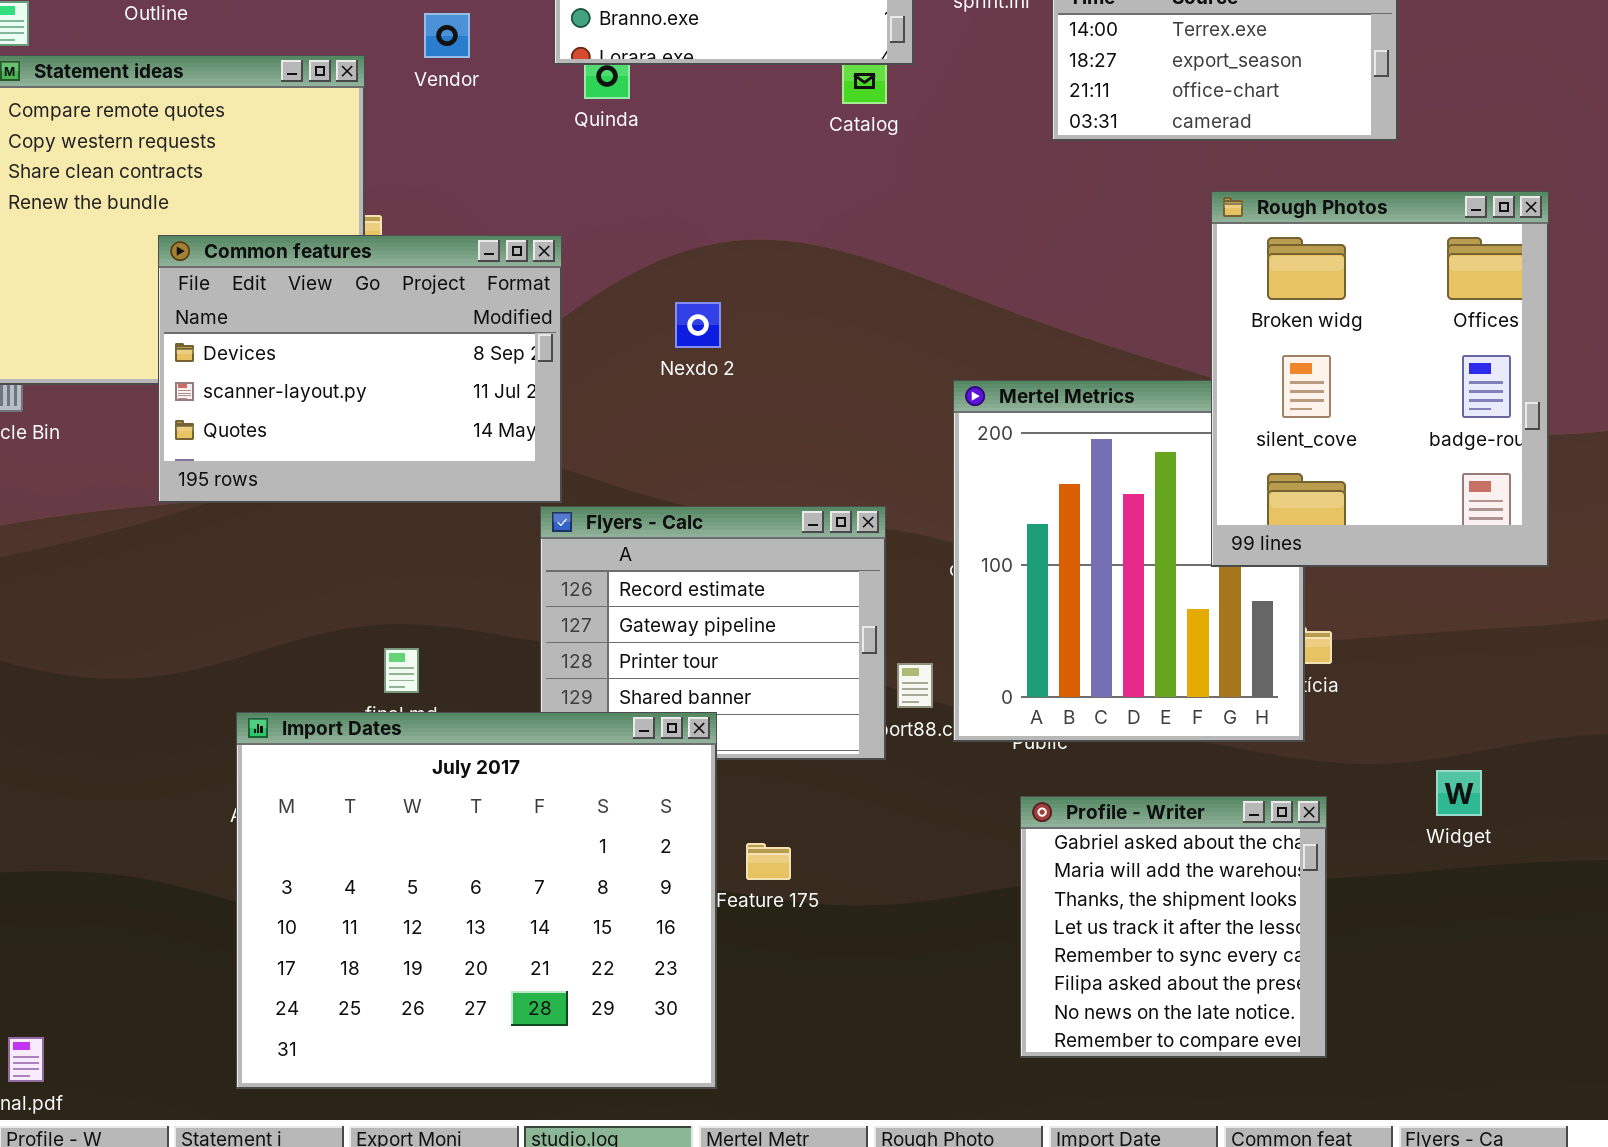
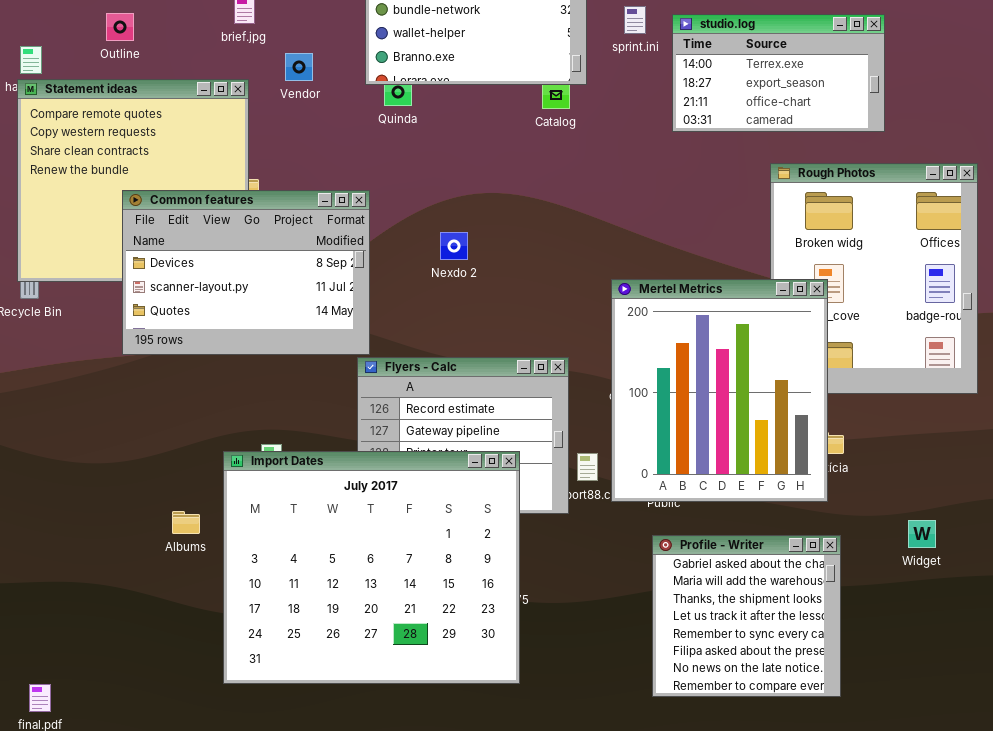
Mertel Metrics: [953,380,1305,742] -> [611,279,828,502], raised
Import Dates: [236,712,717,1089] -> [223,451,520,684], moved

